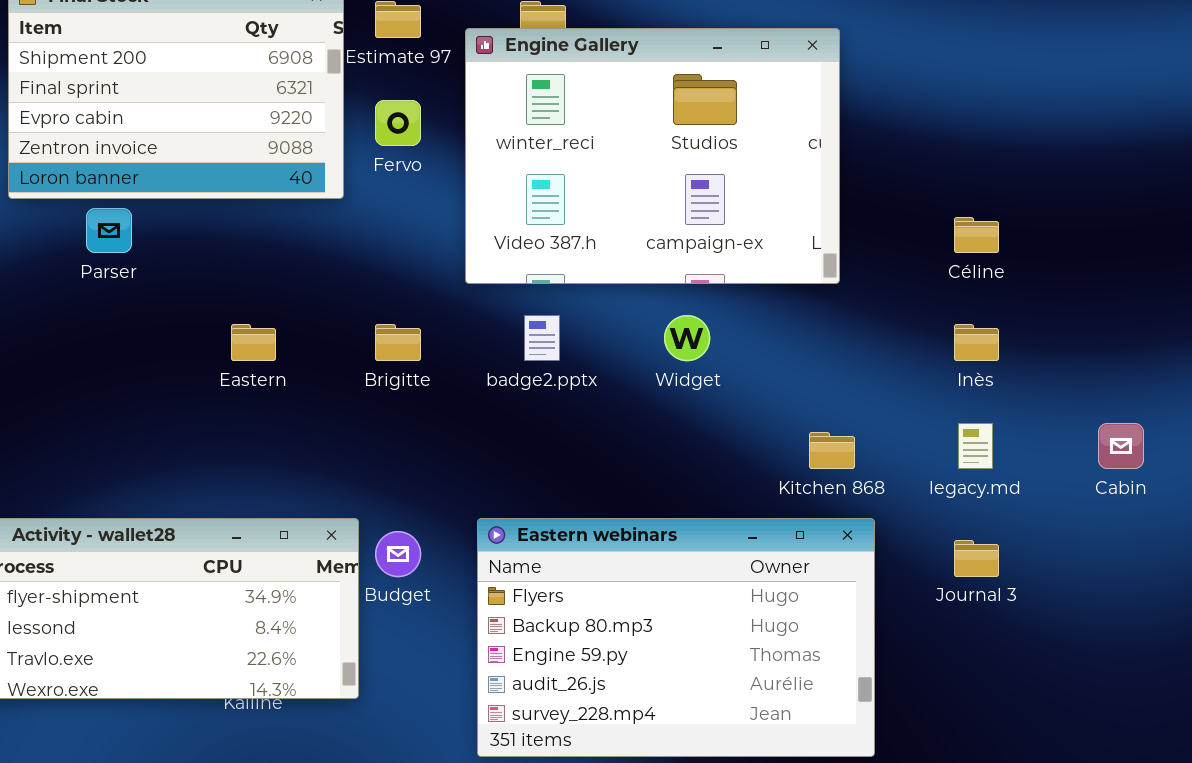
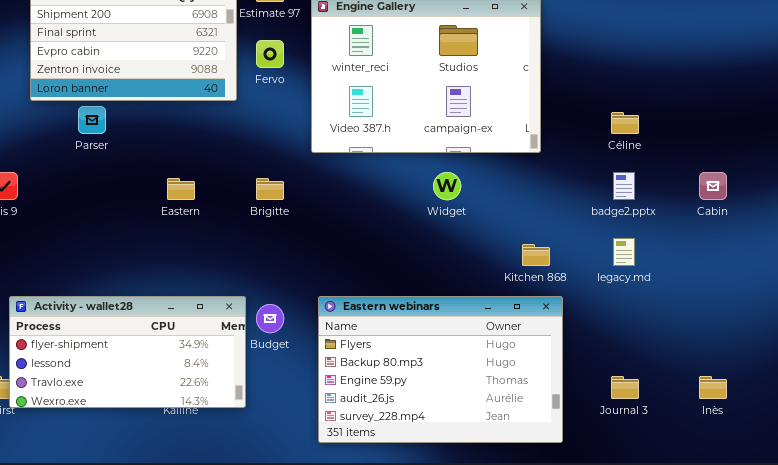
badge2.pptx: [524,315,560,361] -> [613,172,635,200], moved
Inès: [954,324,999,361] -> [699,376,727,399], moved
Cabin: [1098,423,1144,469] -> [699,172,727,200], moved
Journal 3: [954,540,999,577] -> [611,376,639,399], moved

